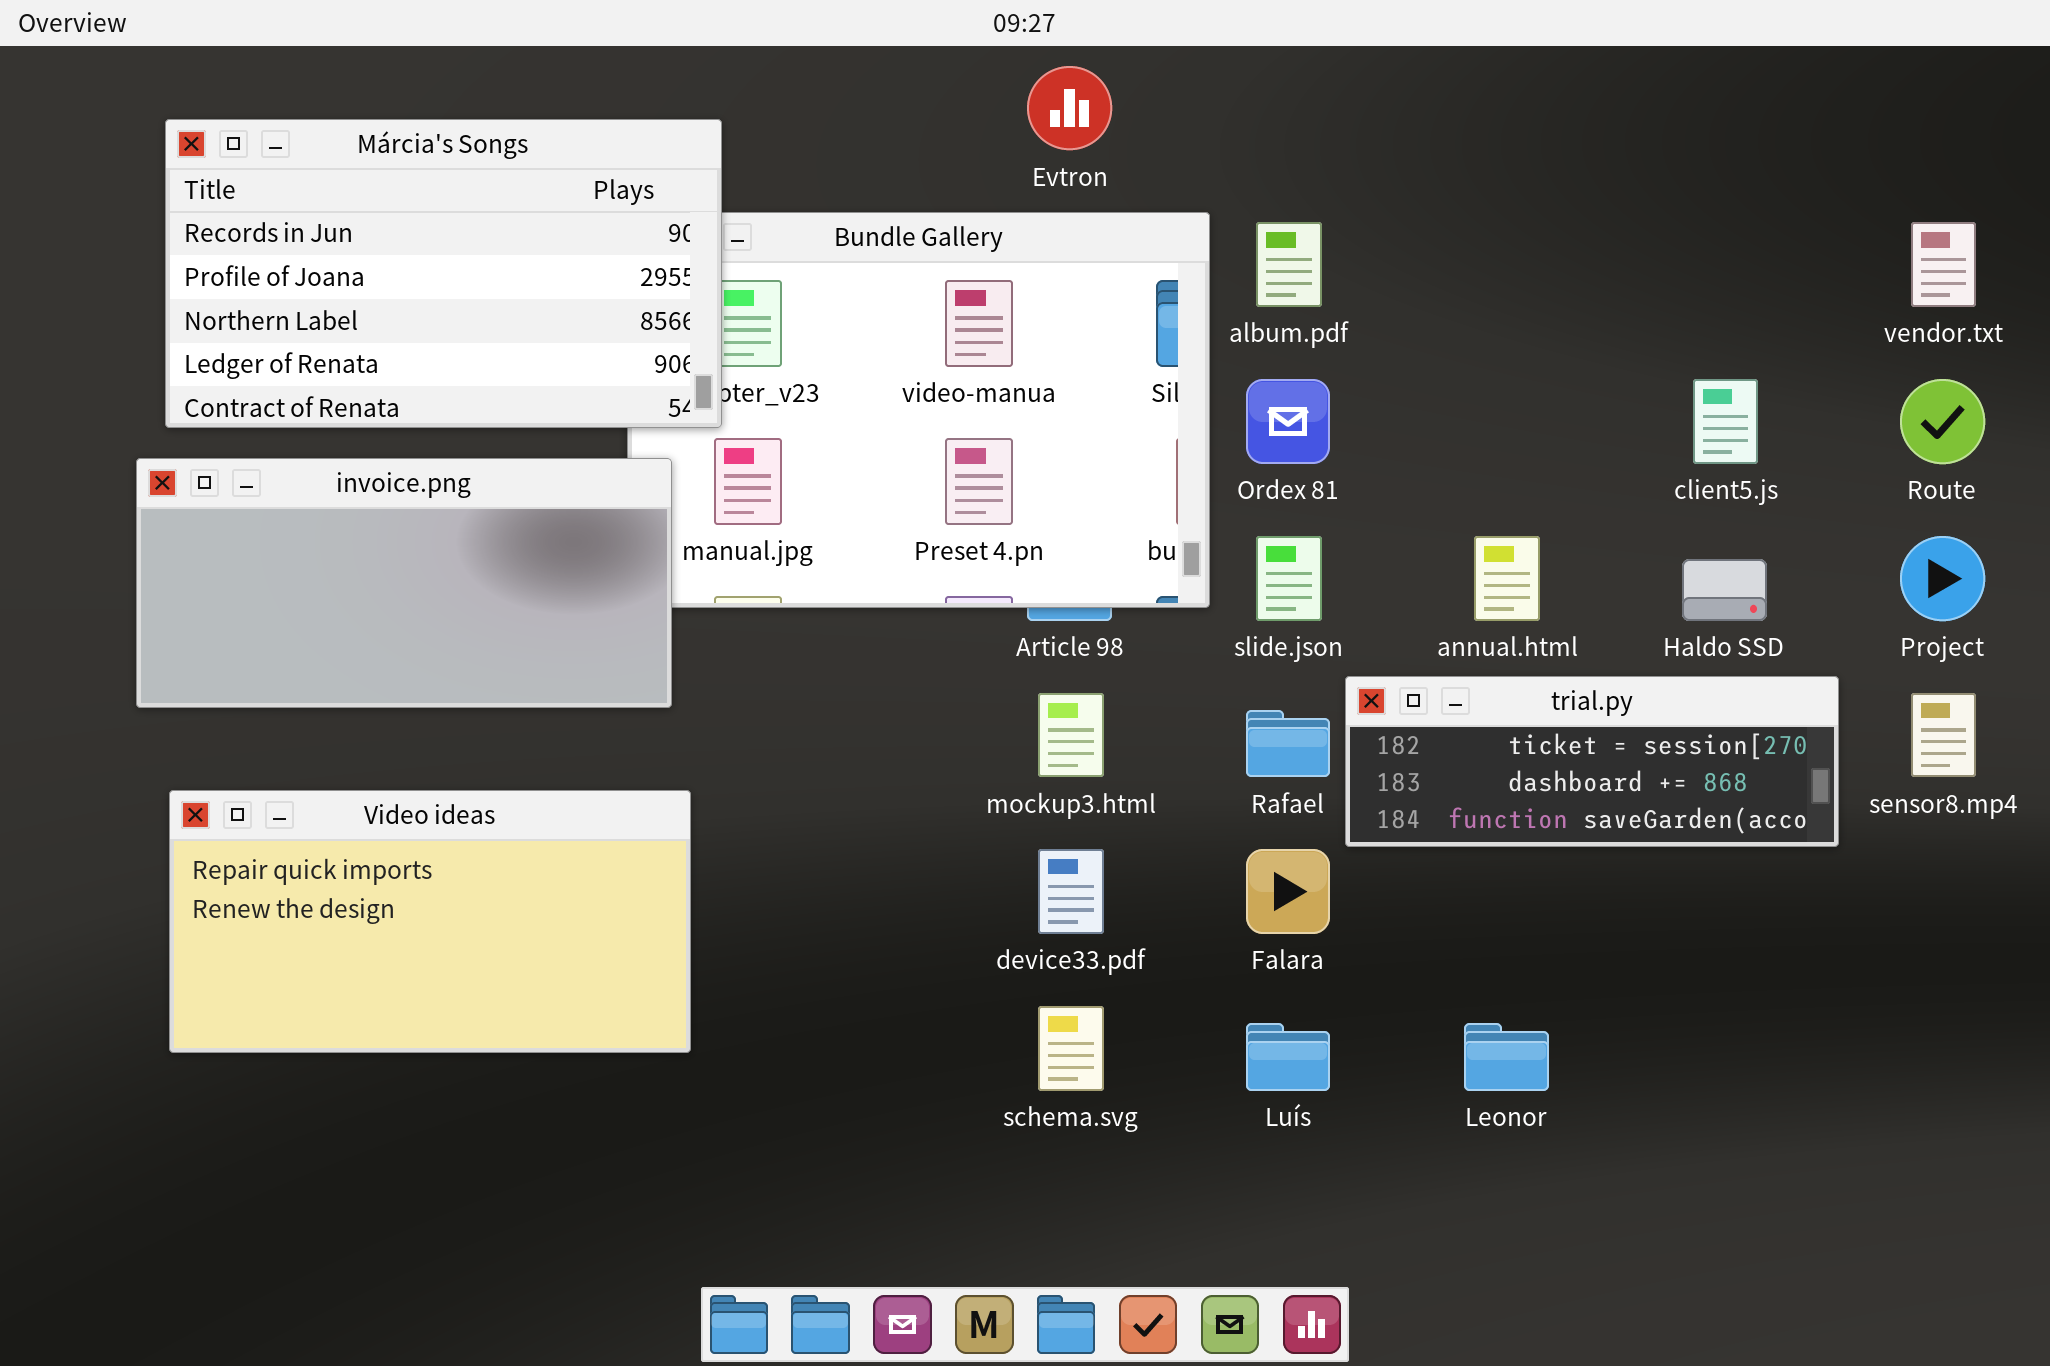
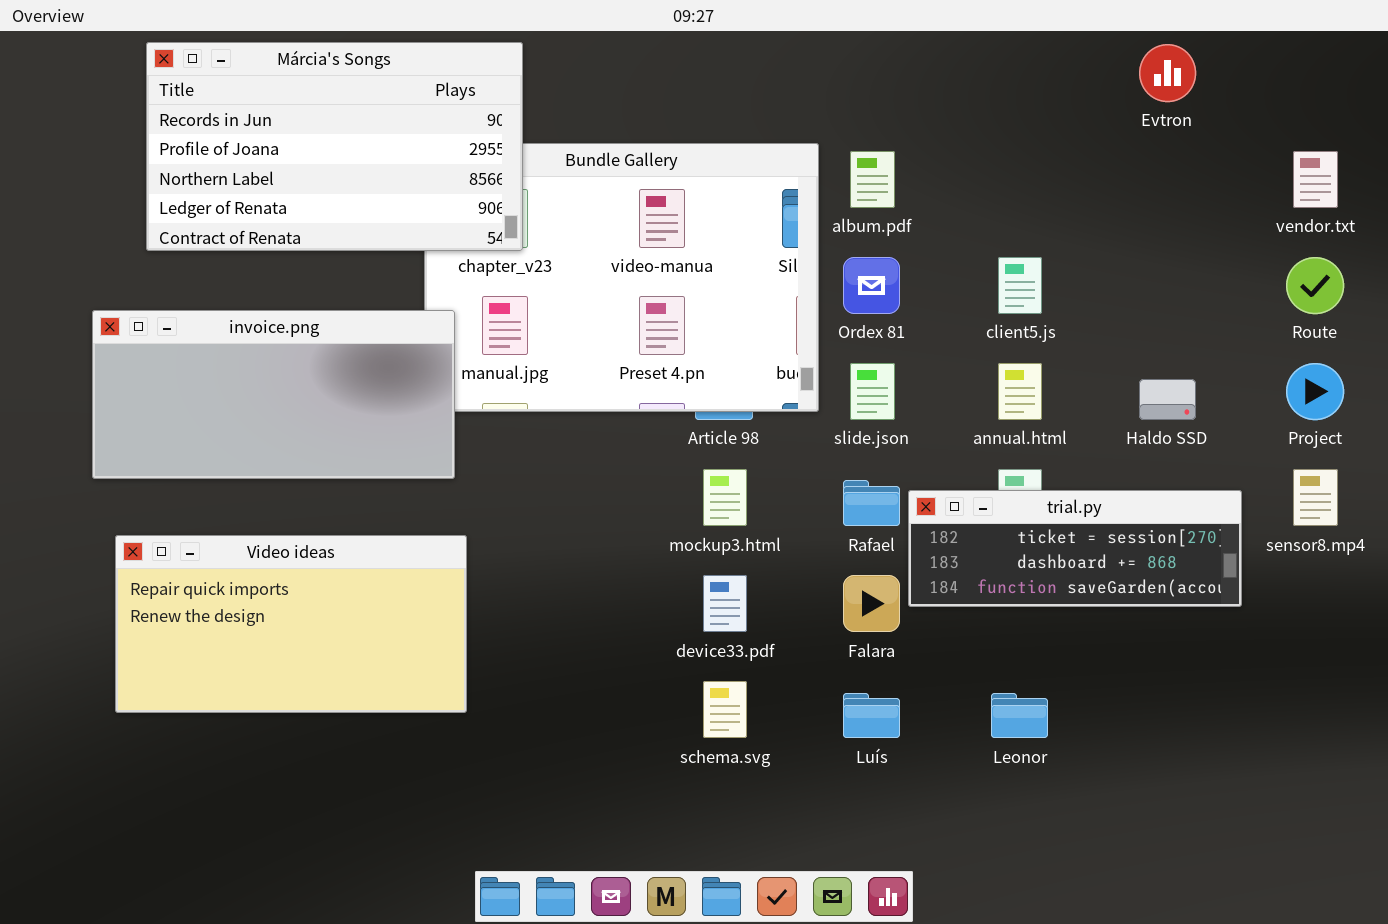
Evtron: [1027,66,1112,150] -> [1139,44,1196,102], moved
Márcia's Songs: [165,119,722,428] -> [146,42,523,251], moved
client5.js: [1693,379,1758,464] -> [998,257,1042,314], moved
trial.py: [1345,676,1839,847] -> [908,490,1242,607], moved

